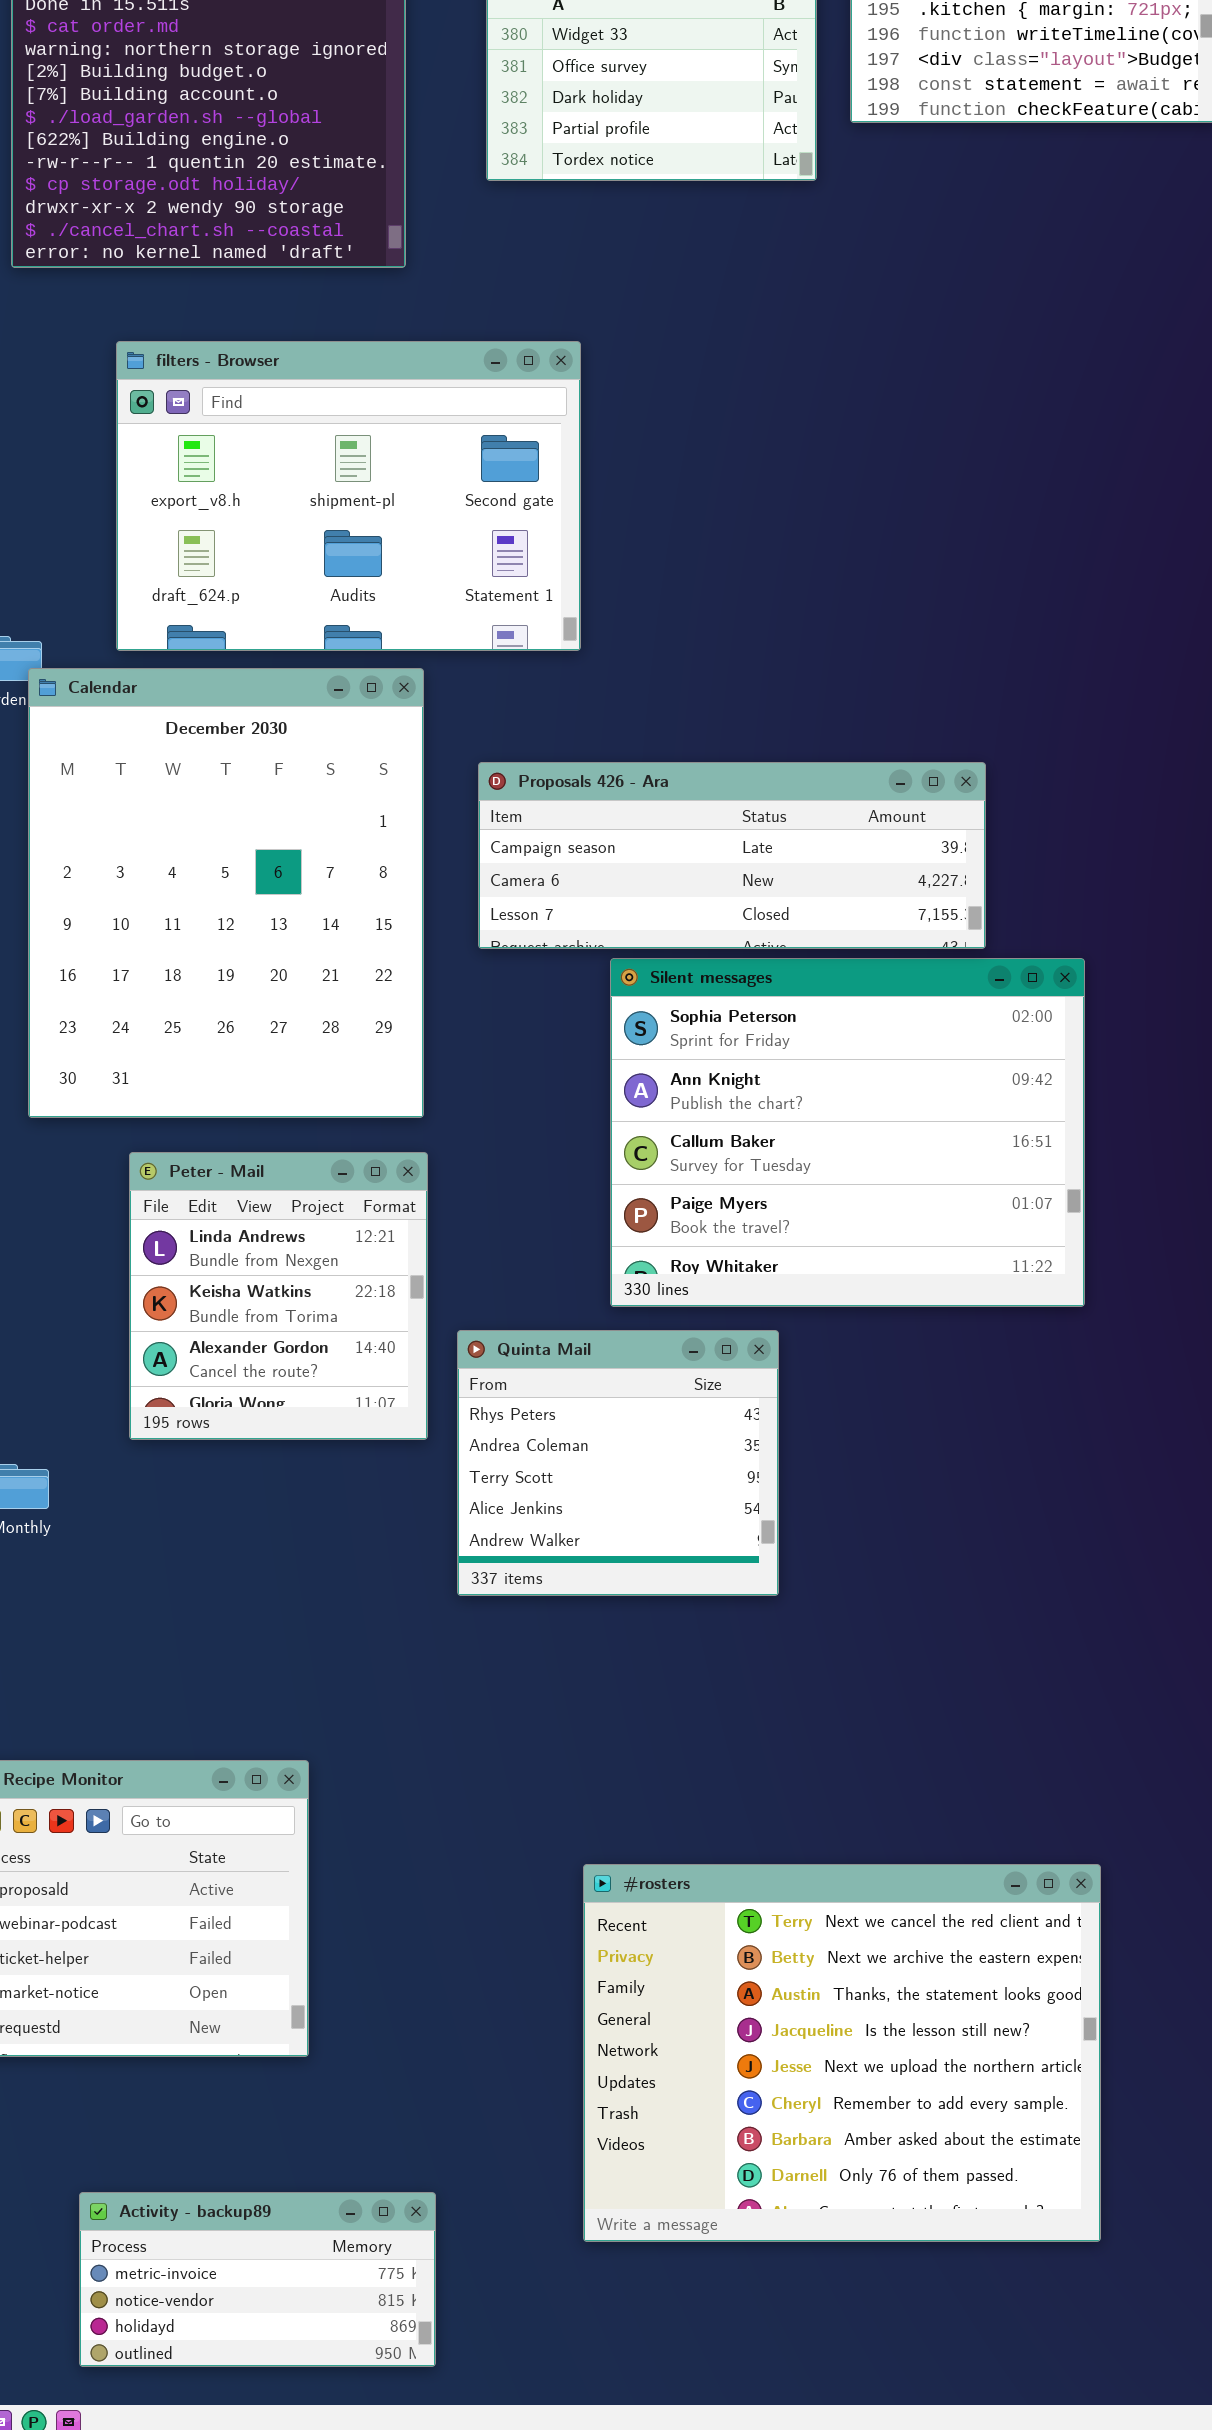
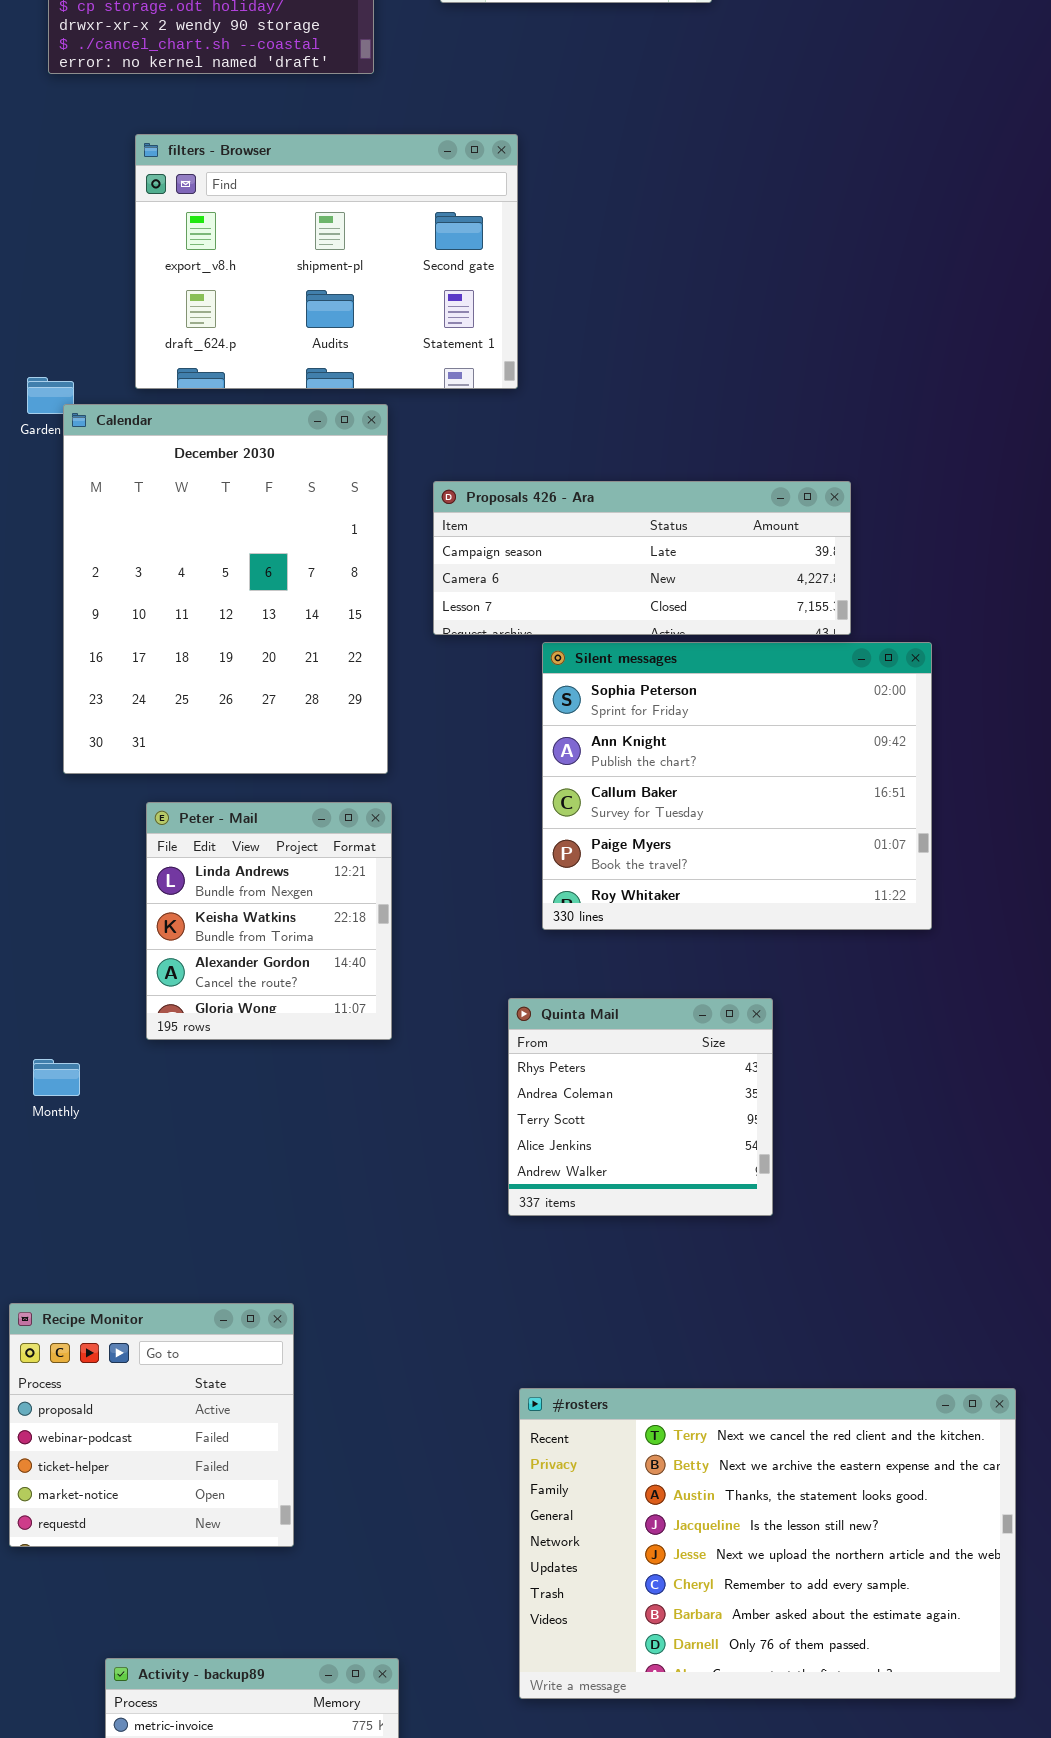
Quinta Mail: [457,1330,779,1596] -> [508,998,773,1216], moved
#rosters: [583,1864,1101,2242] -> [519,1388,1016,1699], resized

